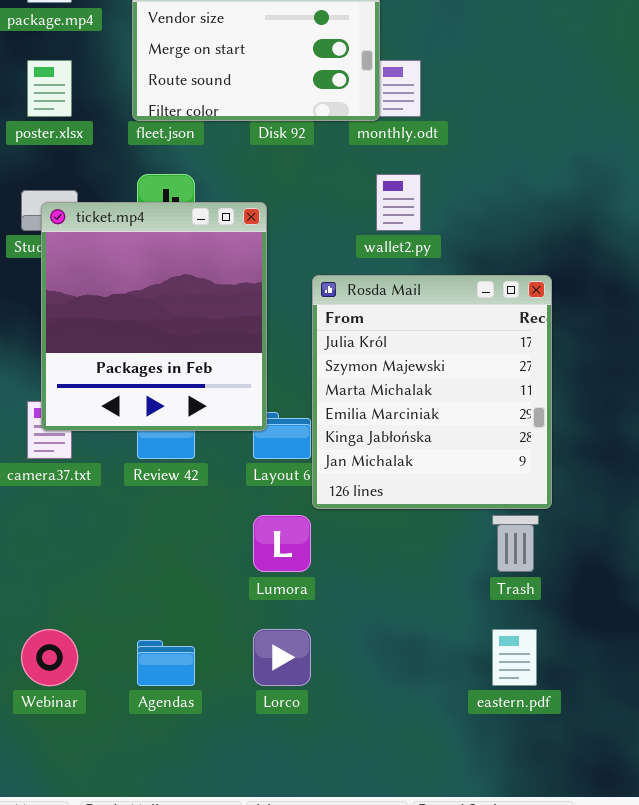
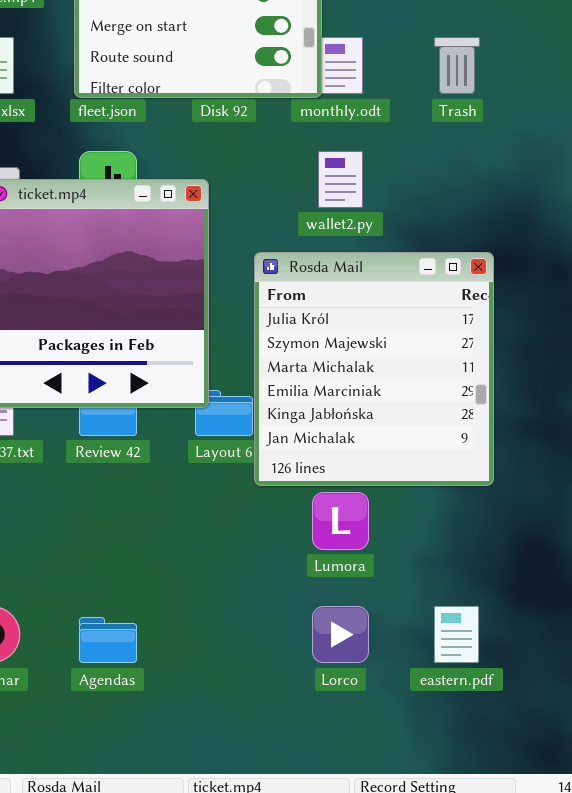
Lumora: [253,515,311,572] -> [312,492,369,550], moved
Trash: [492,515,539,572] -> [434,37,480,94], moved
Lorco: [253,629,311,686] -> [312,606,369,663], moved

